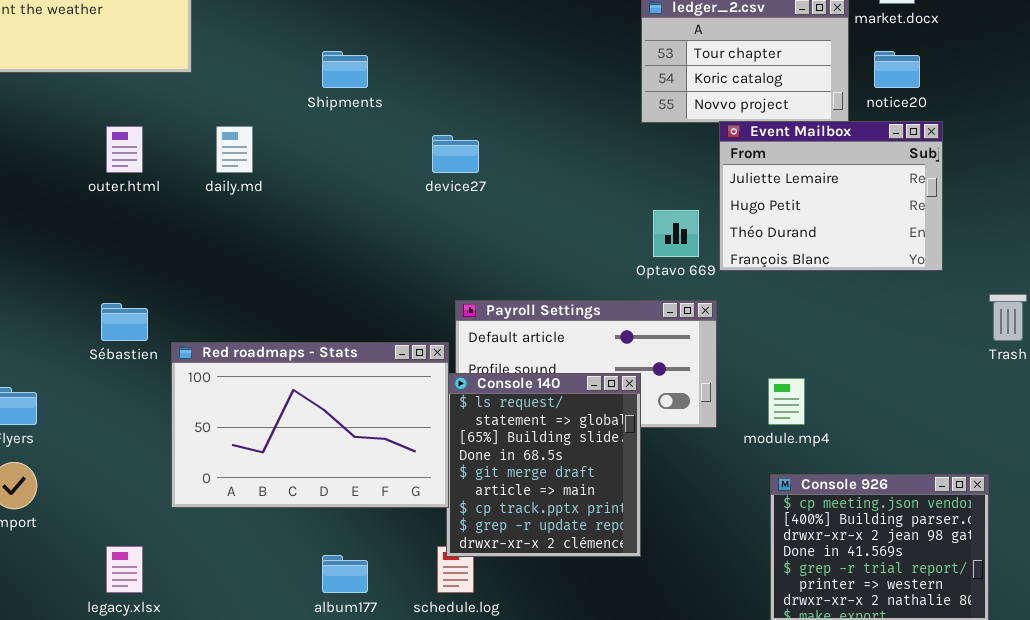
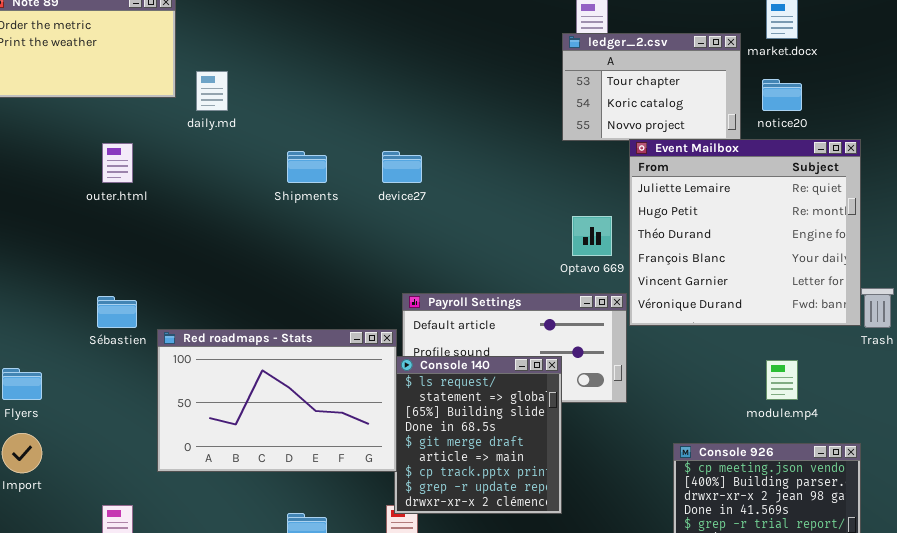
Shipments: [322,51,368,88] -> [287,151,327,183], moved
Event Mailbox: [719,121,943,271] -> [629,139,861,326], resized
daily.md: [216,126,253,173] -> [196,71,228,111], moved
module.mp4: [768,378,805,425] -> [766,360,798,400], moved

